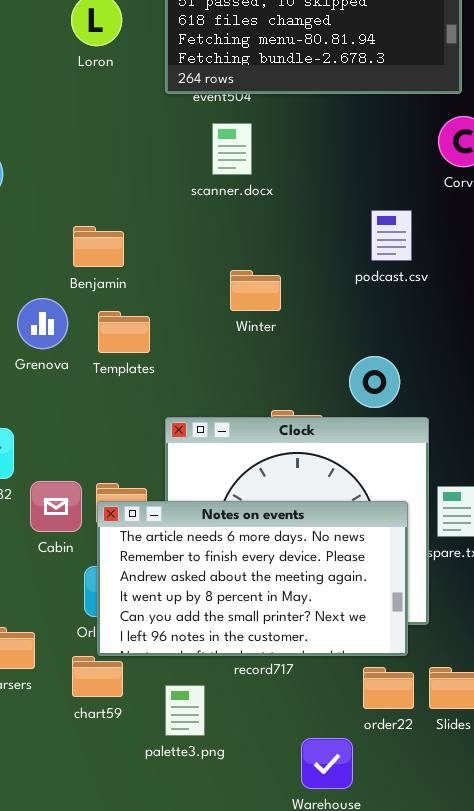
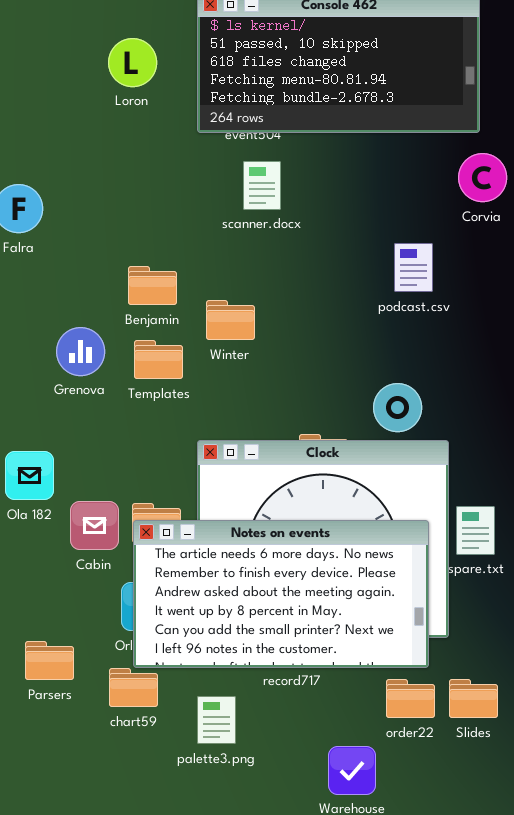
Benjamin: [73,226,124,267] -> [128,266,177,305], moved
Winter: [230,270,281,311] -> [206,300,255,340], moved

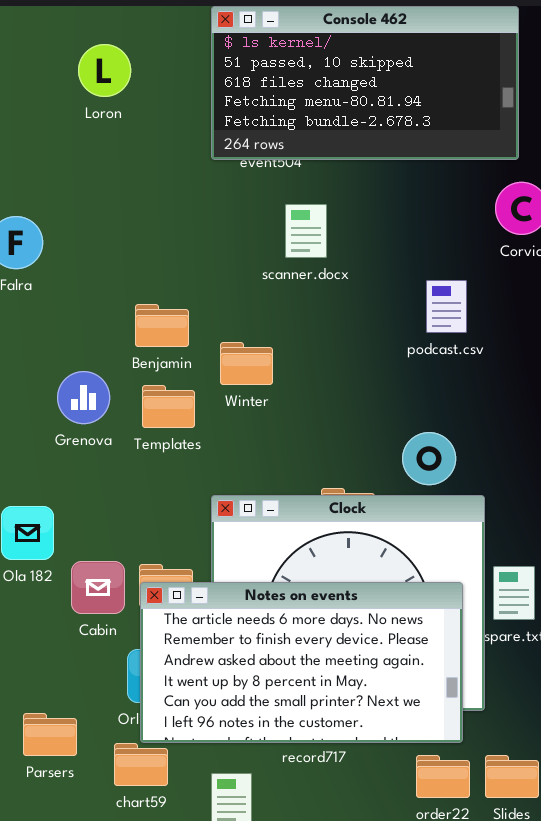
Loron: [108,38,157,87] -> [78,44,131,97], moved
scanner.docx: [243,161,281,210] -> [285,204,327,258], moved

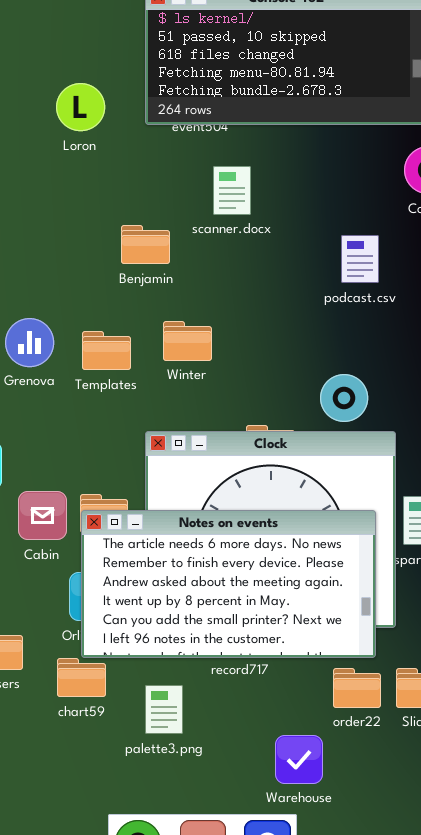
Loron: [78,44,131,97] -> [56,83,105,131], moved
Benjamin: [135,304,189,347] -> [121,225,170,264], moved
Winter: [220,342,273,385] -> [163,321,212,361], moved

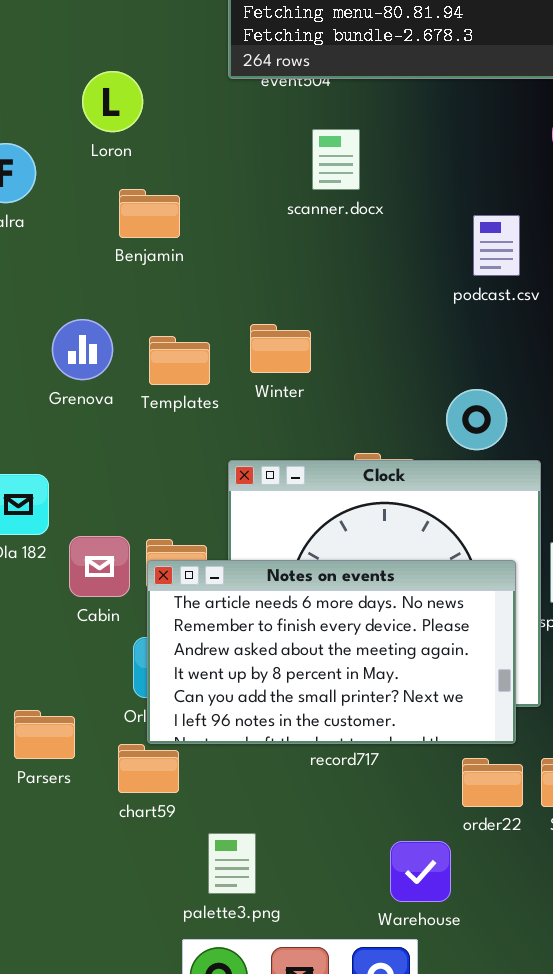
Loron: [56,83,105,131] -> [82,71,143,132], moved
Benjamin: [121,225,170,264] -> [119,189,180,238], moved
palette3.png: [145,685,183,734] -> [208,833,256,894], moved

